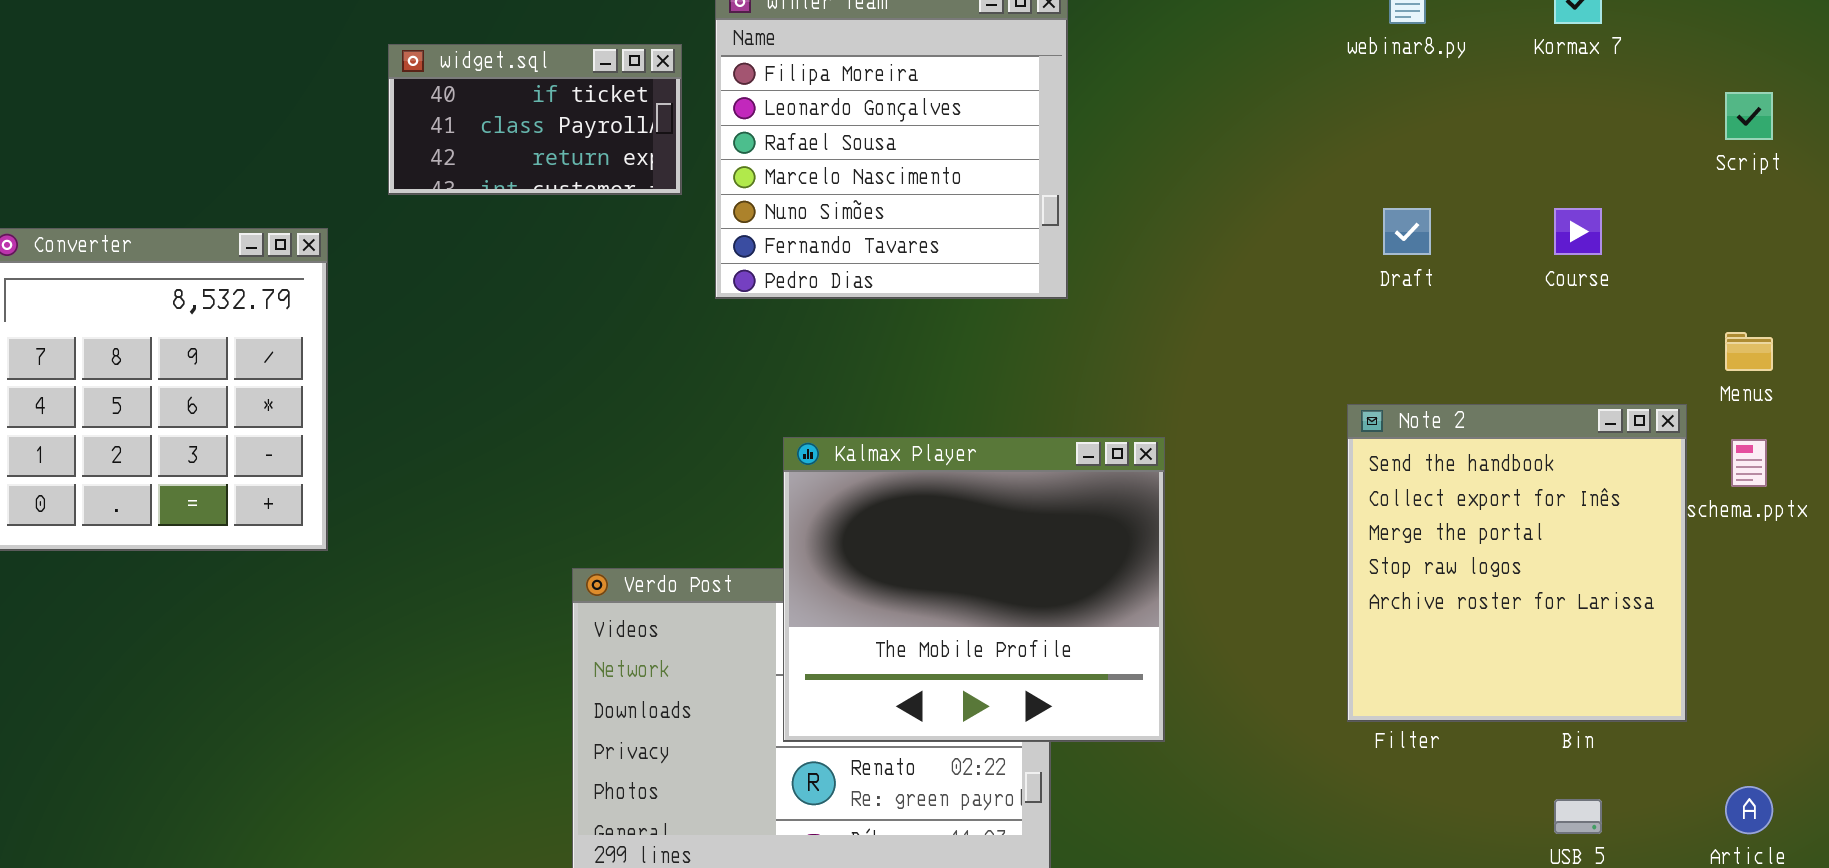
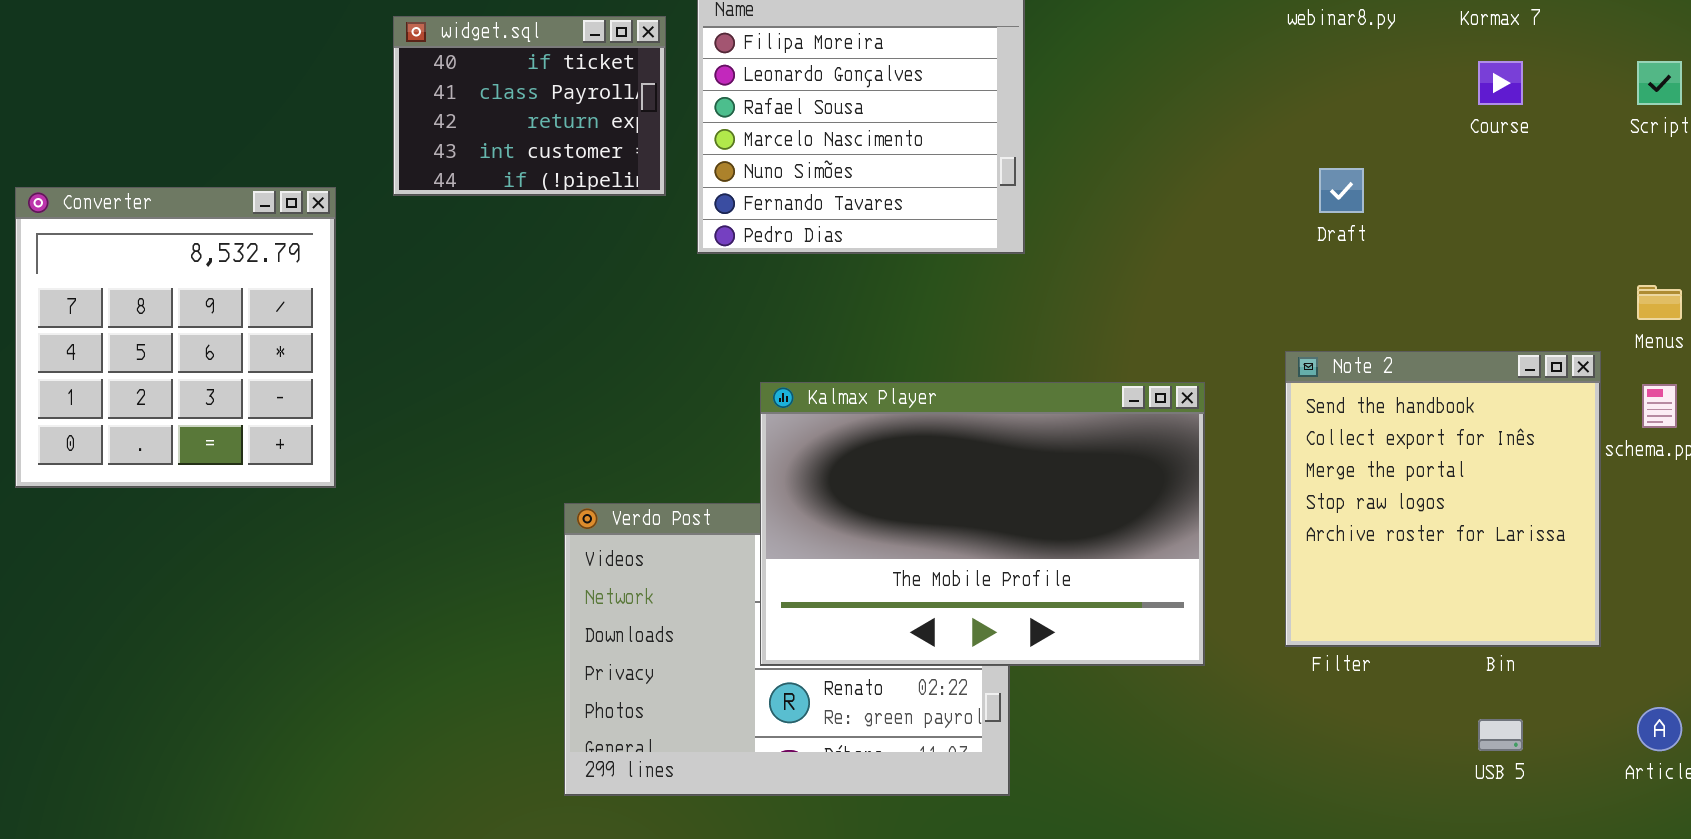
widget.sql: [388,44,682,195] -> [393,16,666,196], resized
Course: [1554,208,1602,255] -> [1478,61,1523,105], moved
Kalmax Player: [783,437,1165,742] -> [760,382,1205,666], resized

